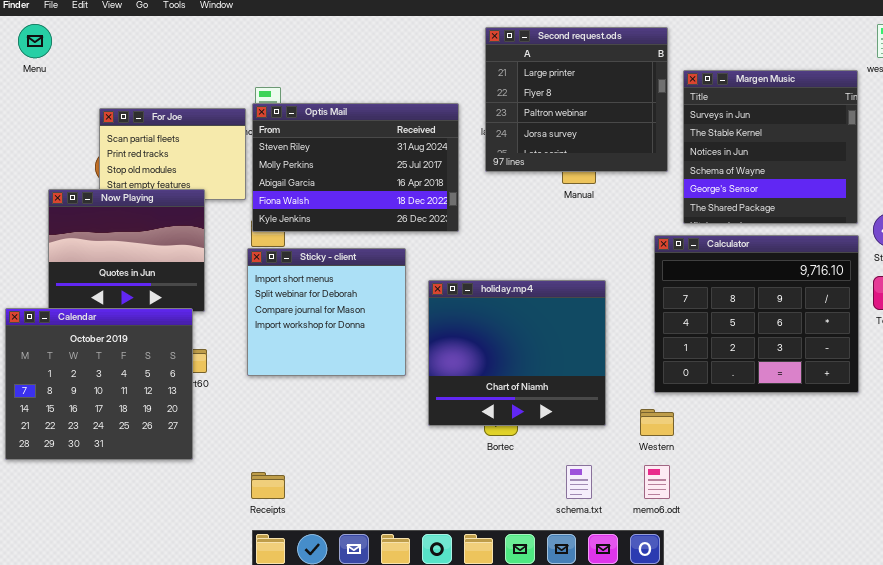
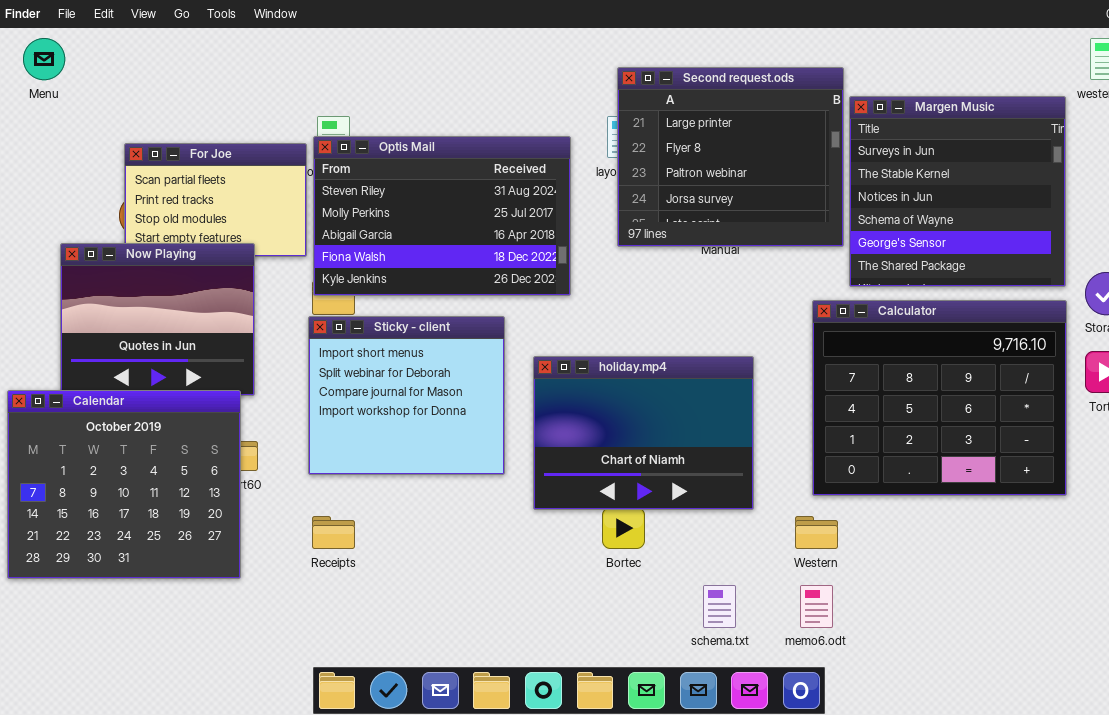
Second request.ods: [485,27,668,172] -> [617,67,844,247], moved
holiday.mp4: [428,280,606,426] -> [533,356,754,510], resized
Receipts: [251,472,285,499] -> [312,516,355,549], moved

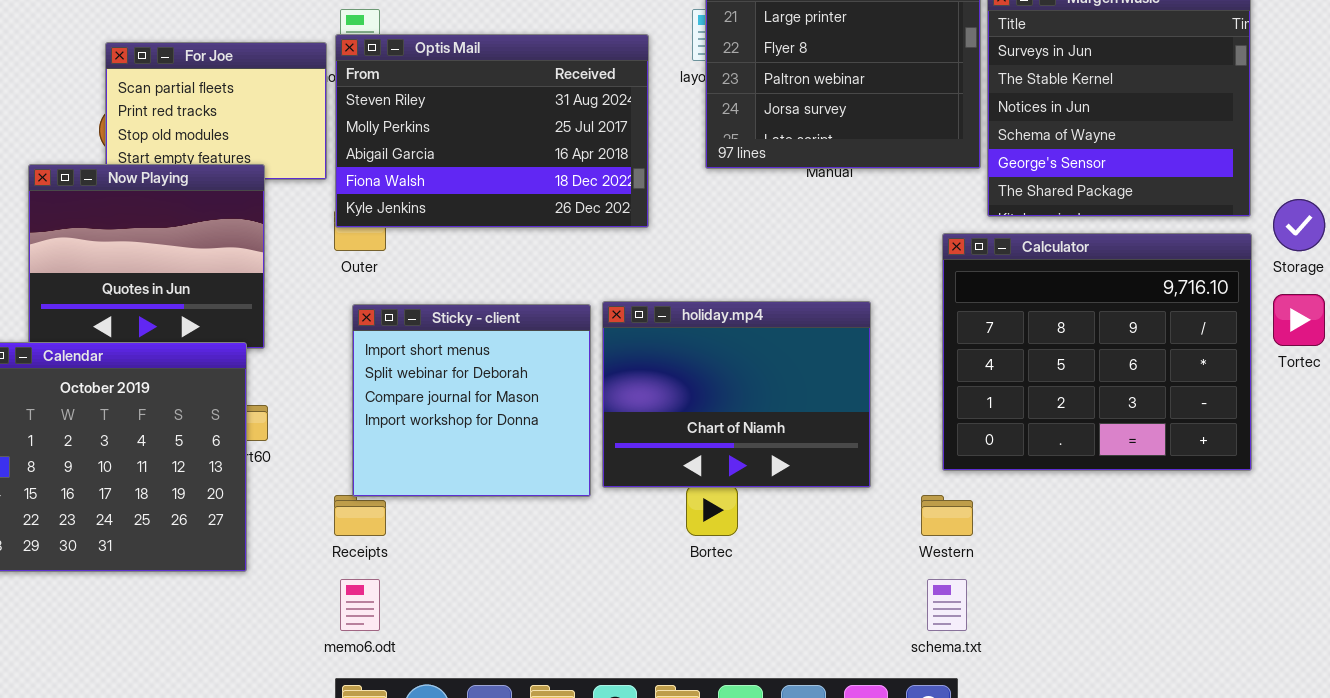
Sticky - client: [308,316,505,475] -> [352,304,591,497], moved
schema.txt: [703,585,736,628] -> [927,579,967,631], moved
memo6.odt: [800,585,833,628] -> [340,579,380,631], moved

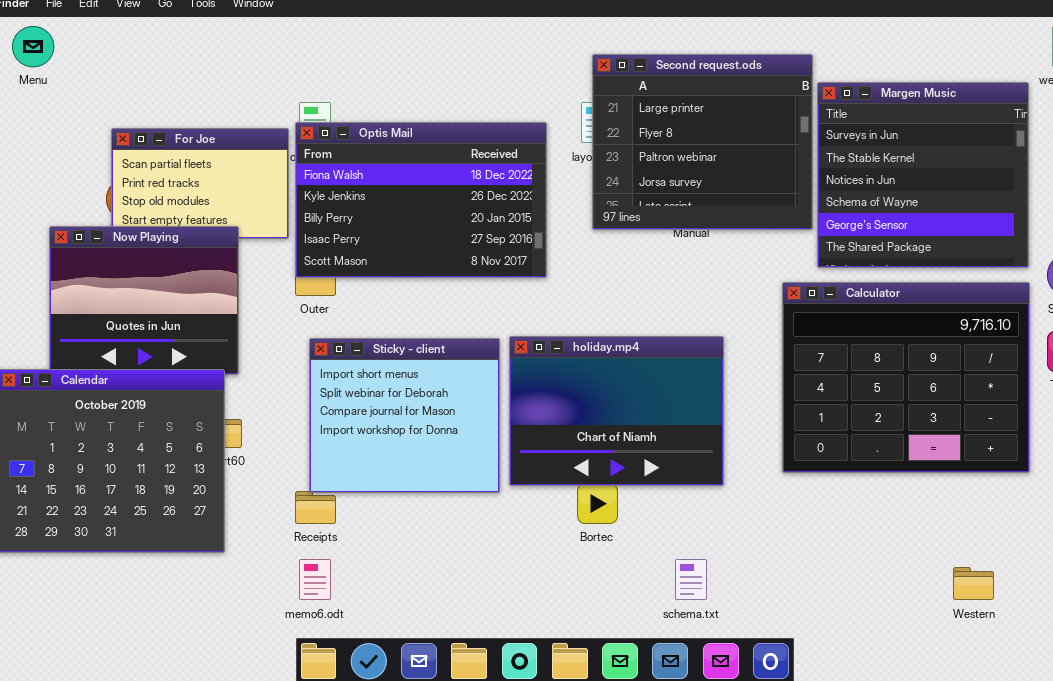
Optis Mail: [335,34,649,228] -> [295,122,547,278], scrolled down 3 rows
Western: [921,495,973,536] -> [953,567,994,600], moved
schema.txt: [927,579,967,631] -> [675,559,707,600], moved

